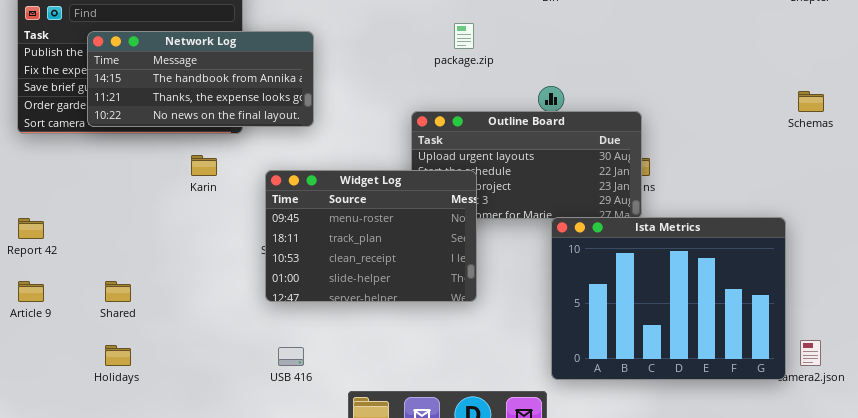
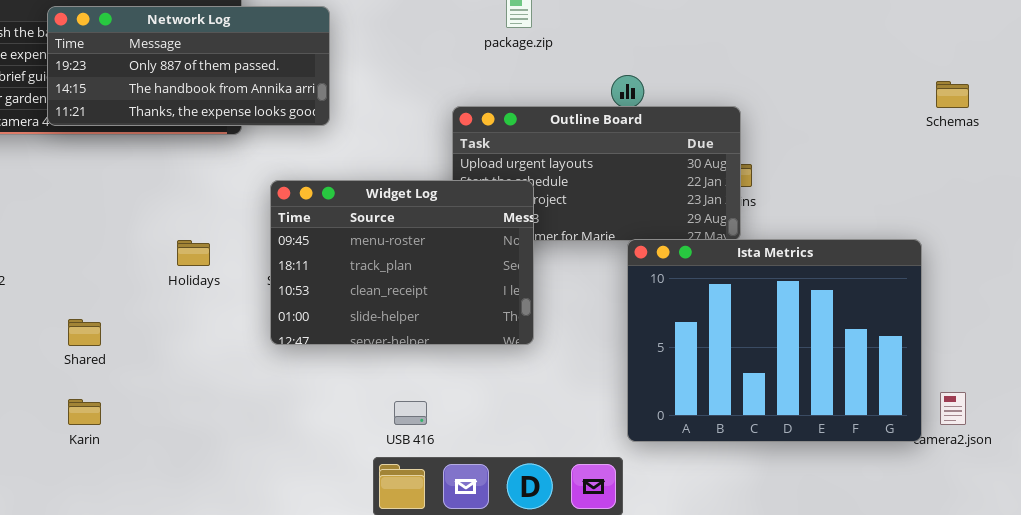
Network Log: [87,31,314,127] -> [47,6,330,126], scrolled up 1 row
Karin: [191,155,217,176] -> [68,399,101,425], moved
Holidays: [105,345,131,366] -> [177,240,210,266], moved
USB 416: [278,347,304,366] -> [394,401,427,425], moved

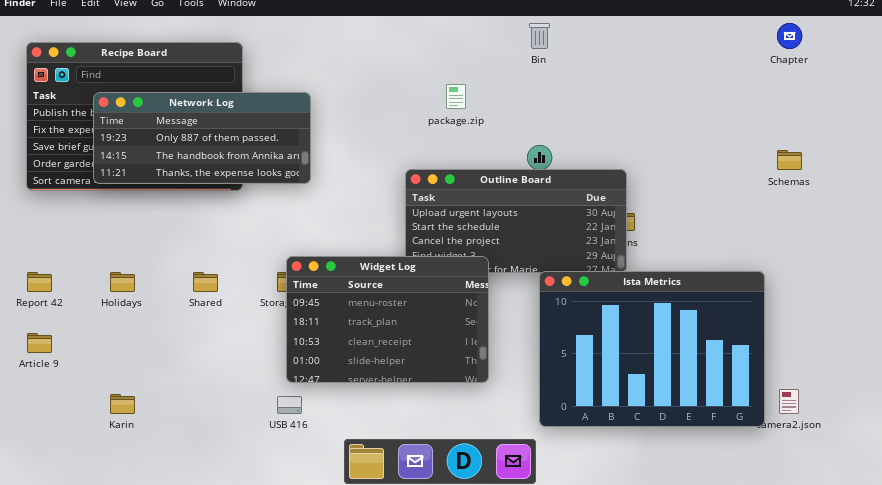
Widget Log: [270,180,534,345] -> [286,256,489,383], moved
Holidays: [177,240,210,266] -> [110,272,135,292], moved
Shared: [68,319,101,346] -> [193,272,218,292], moved
USB 416: [394,401,427,425] -> [277,396,302,414], moved

